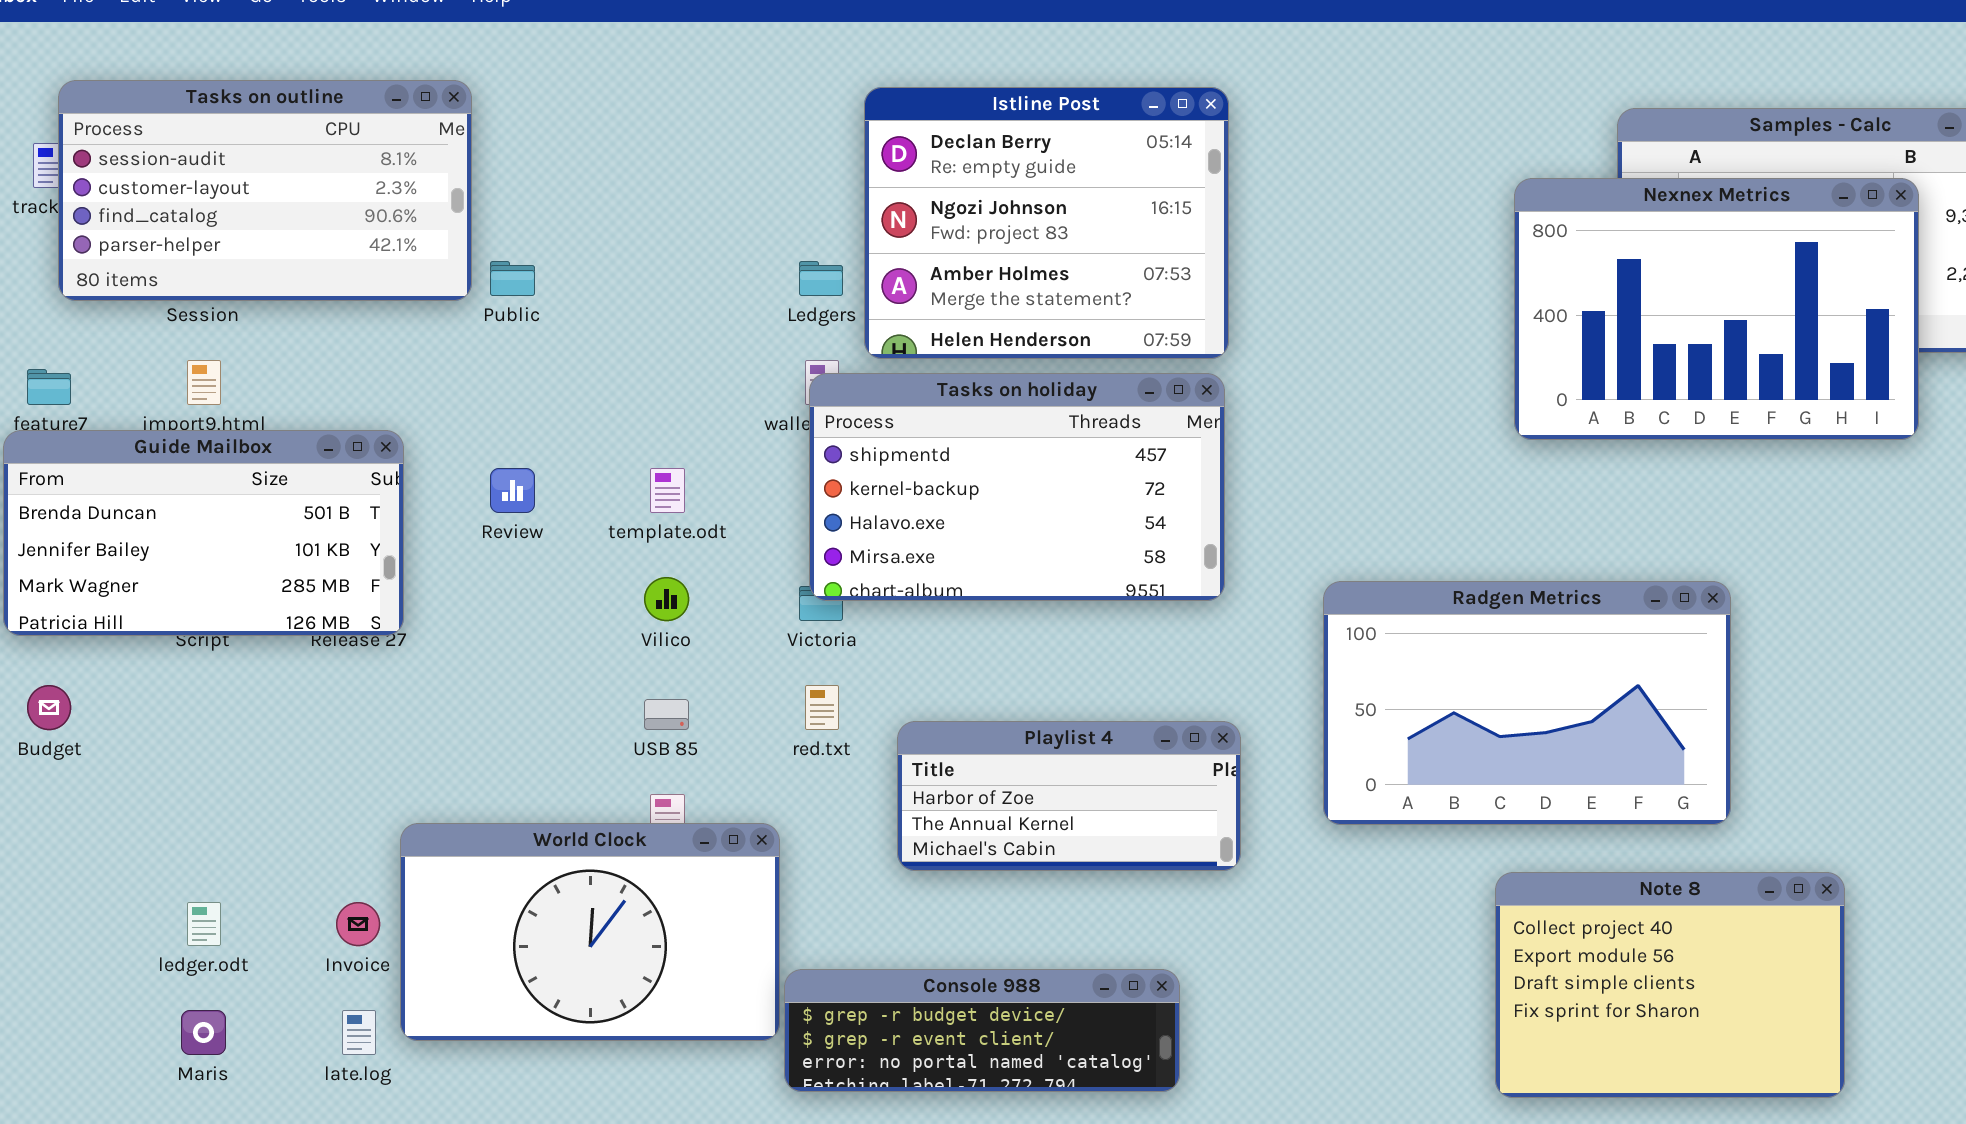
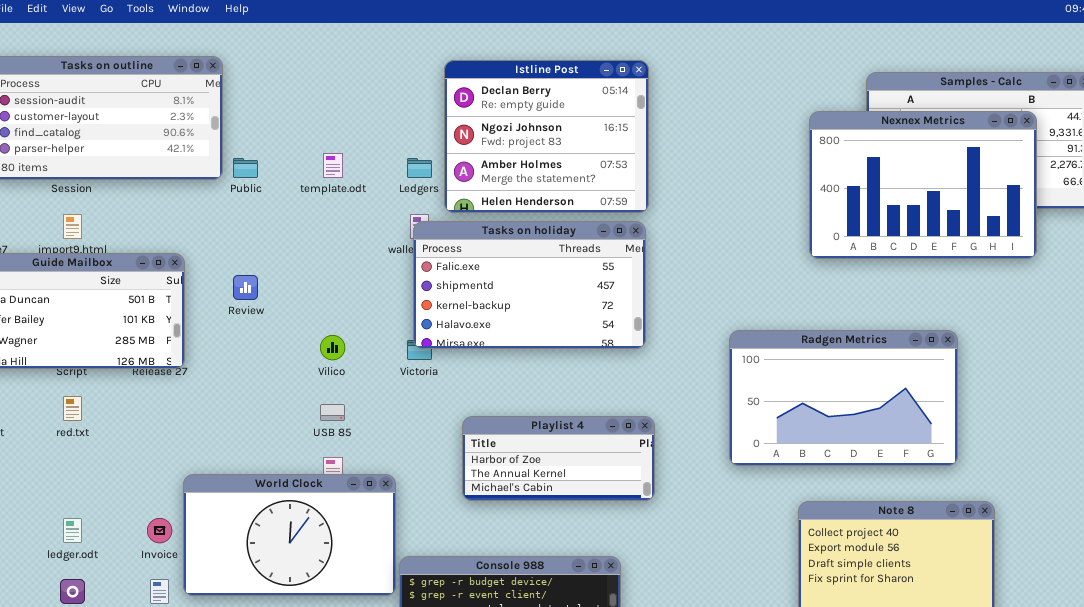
Tasks on holiday: [809,373,1225,601] -> [413,221,646,349], scrolled up 1 row
template.odt: [650,468,685,513] -> [323,153,343,178], moved
Radgen Metrics: [1323,581,1731,825] -> [729,330,958,466], moved
red.txt: [805,685,839,730] -> [63,396,82,421], moved

